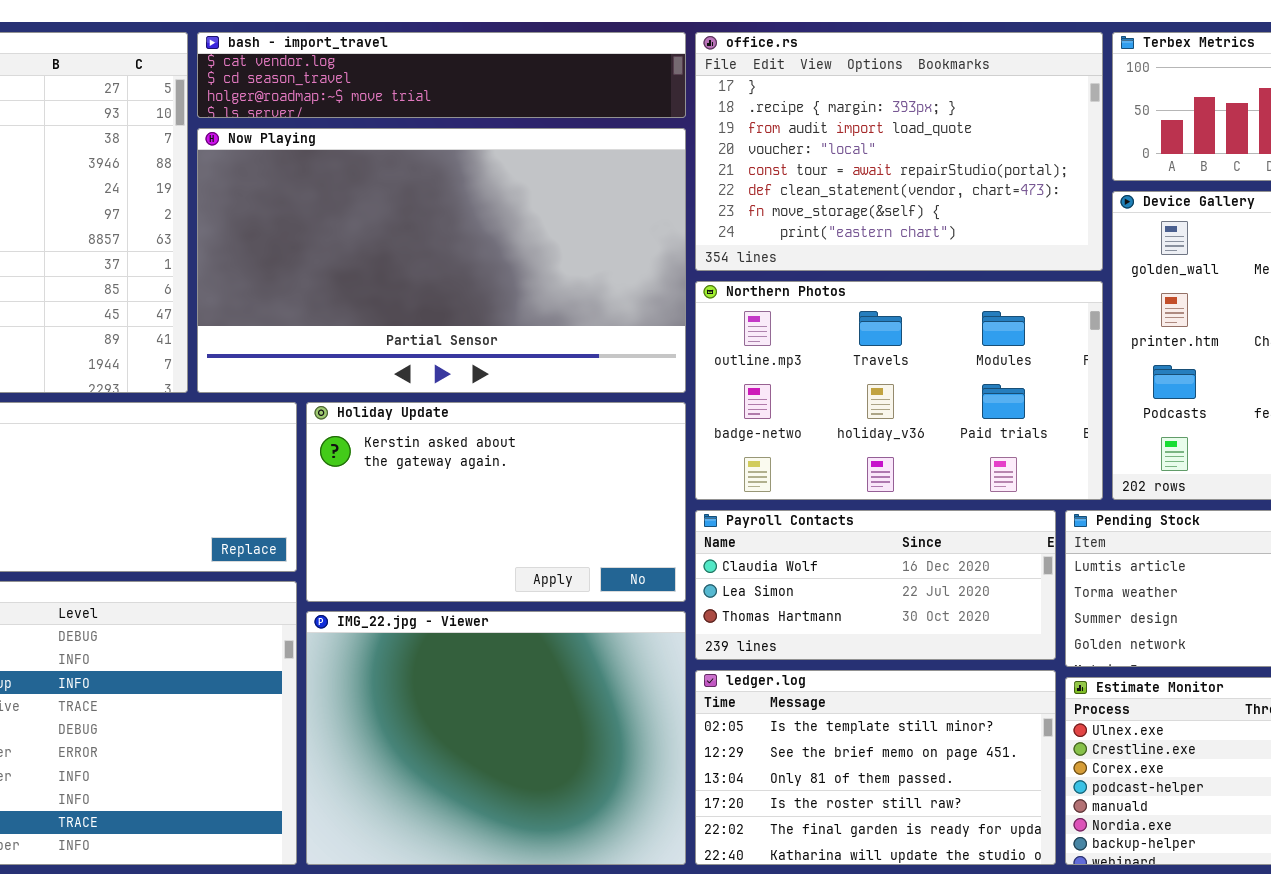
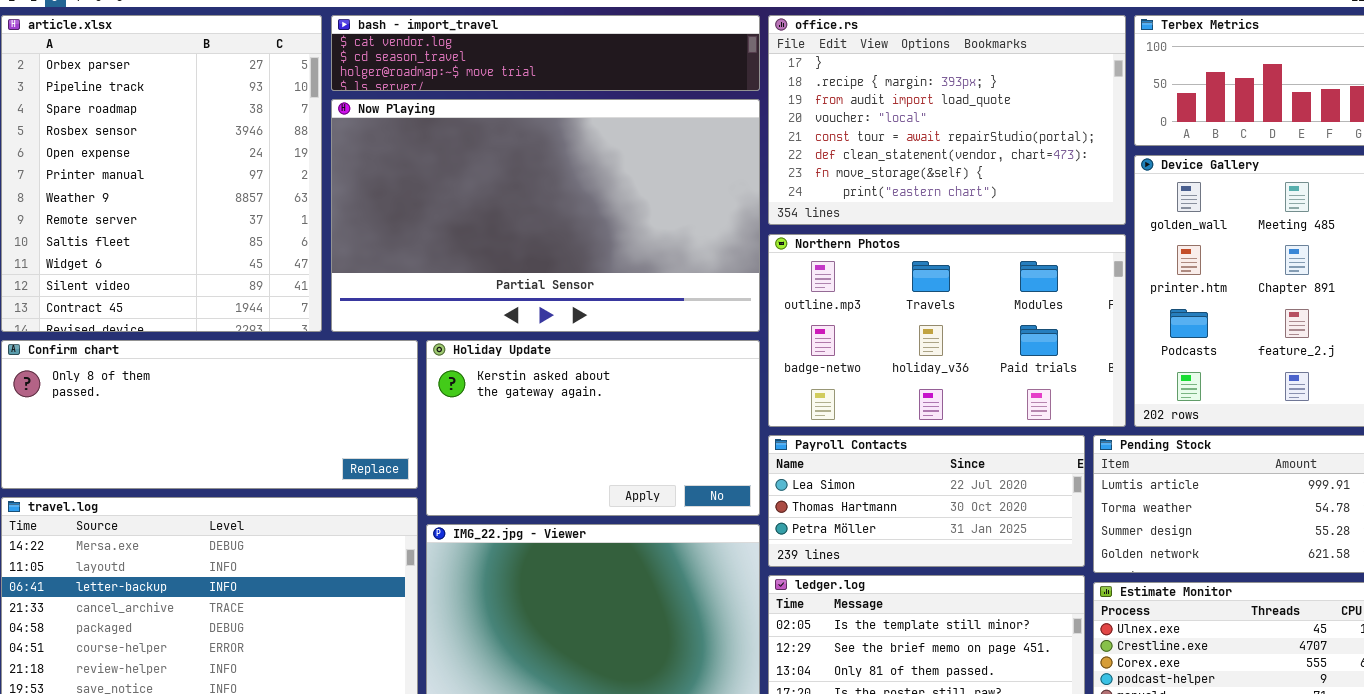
Payroll Contacts: [695,510,1056,660] -> [768,435,1085,567], scrolled down 1 row

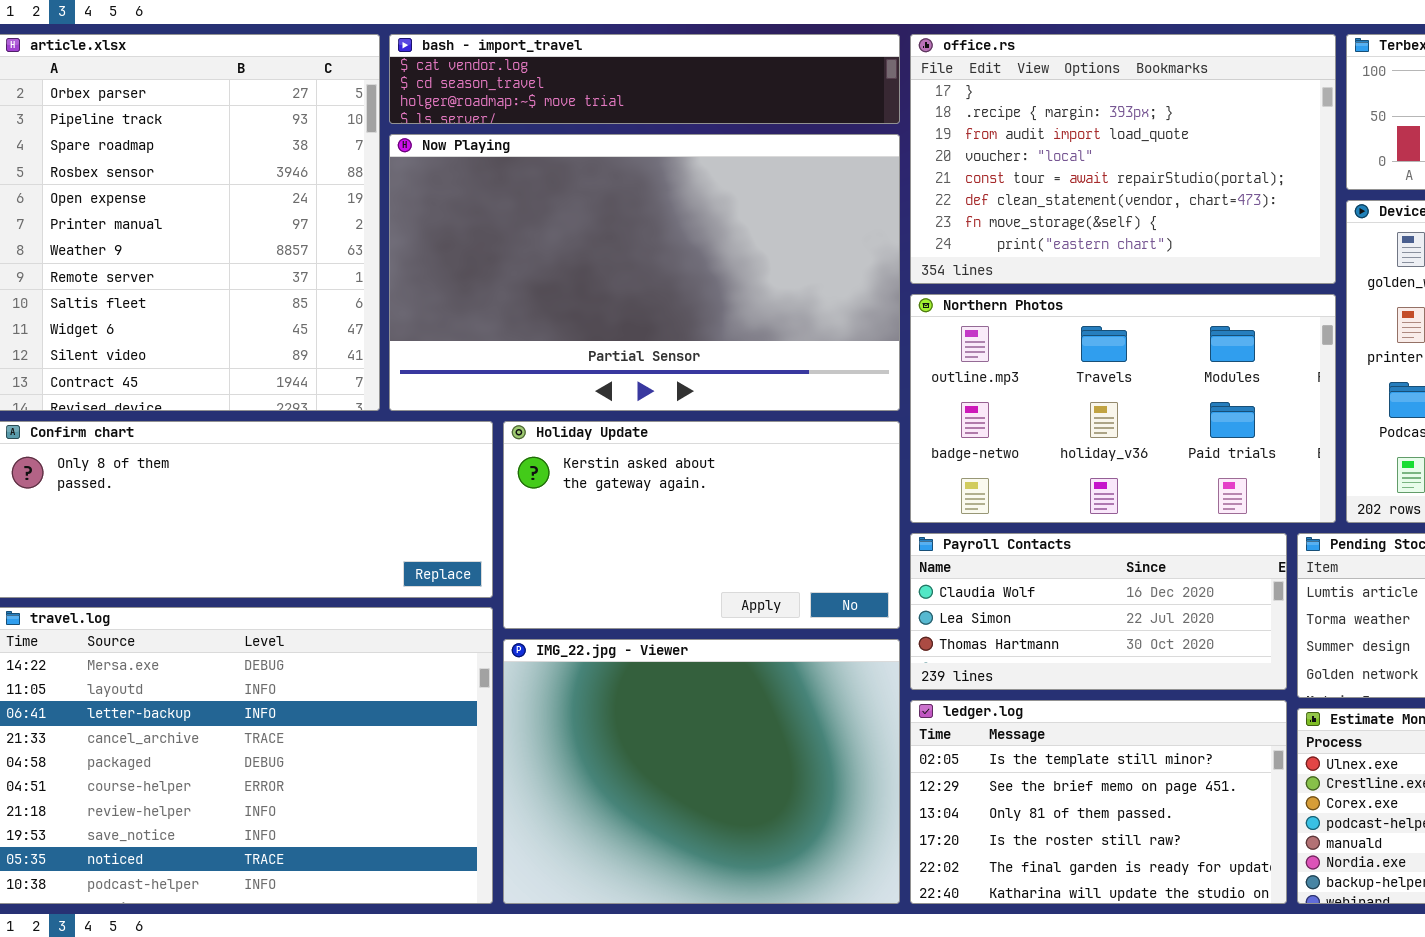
Payroll Contacts: [768,435,1085,567] -> [910,533,1287,690], scrolled up 1 row

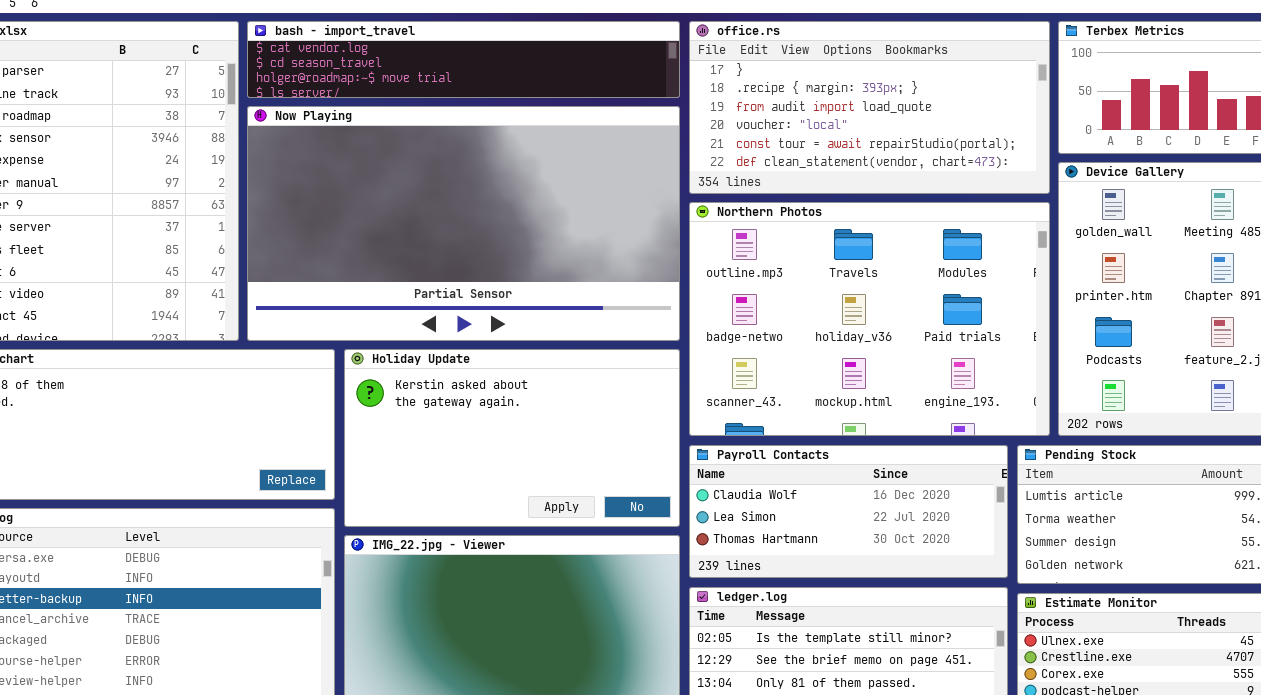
office.rs: [910,34,1336,284] -> [689,21,1050,194], resized
Northern Photos: [910,294,1336,523] -> [689,202,1050,436], resized

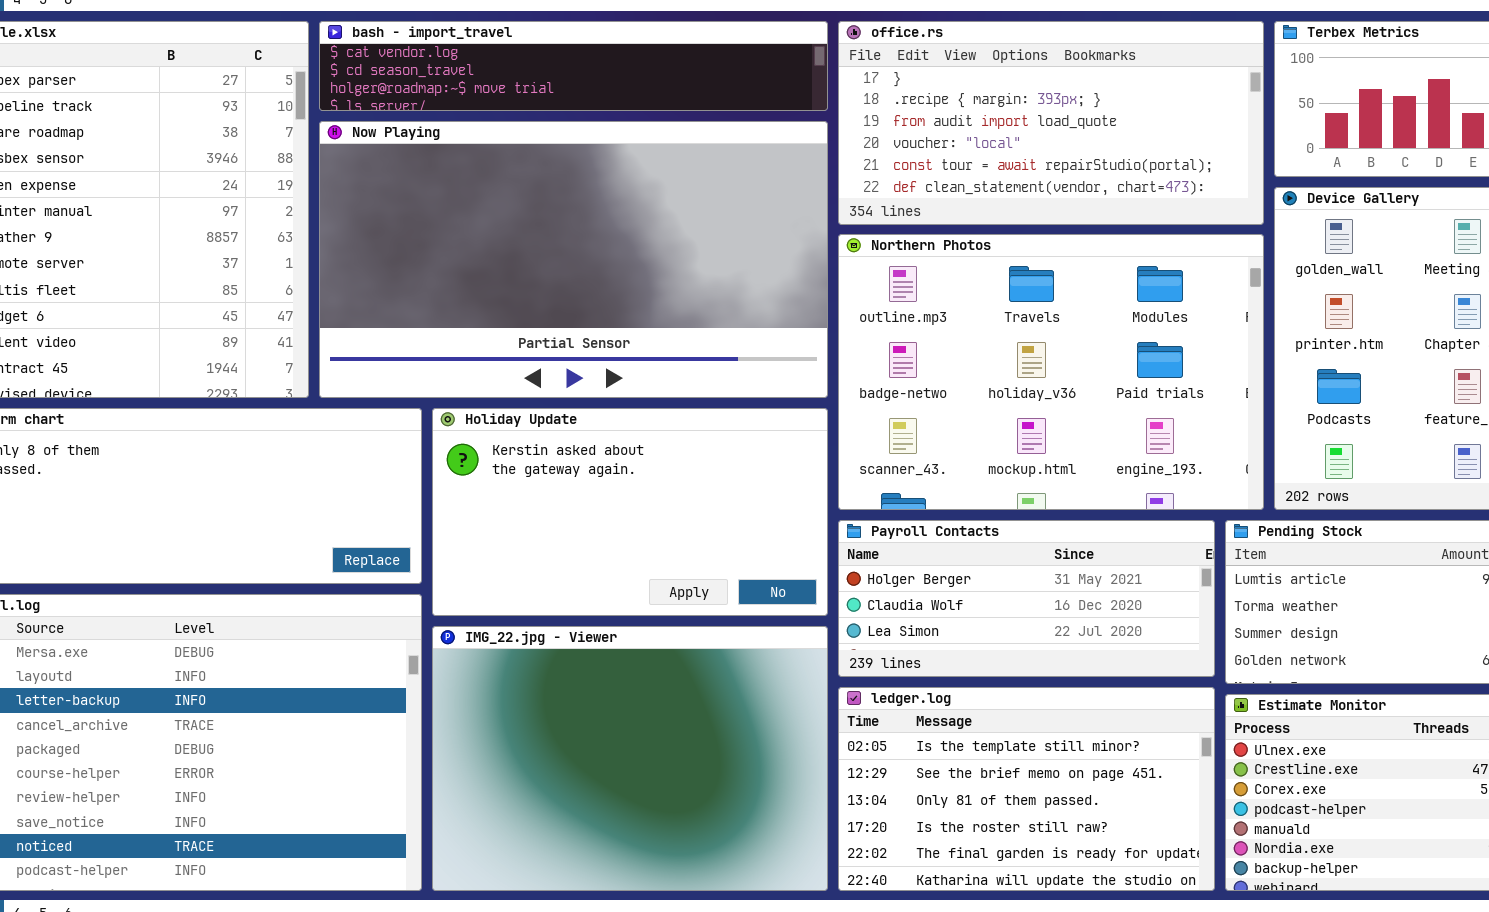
Payroll Contacts: [689,445,1008,578] -> [838,520,1215,677], scrolled up 1 row

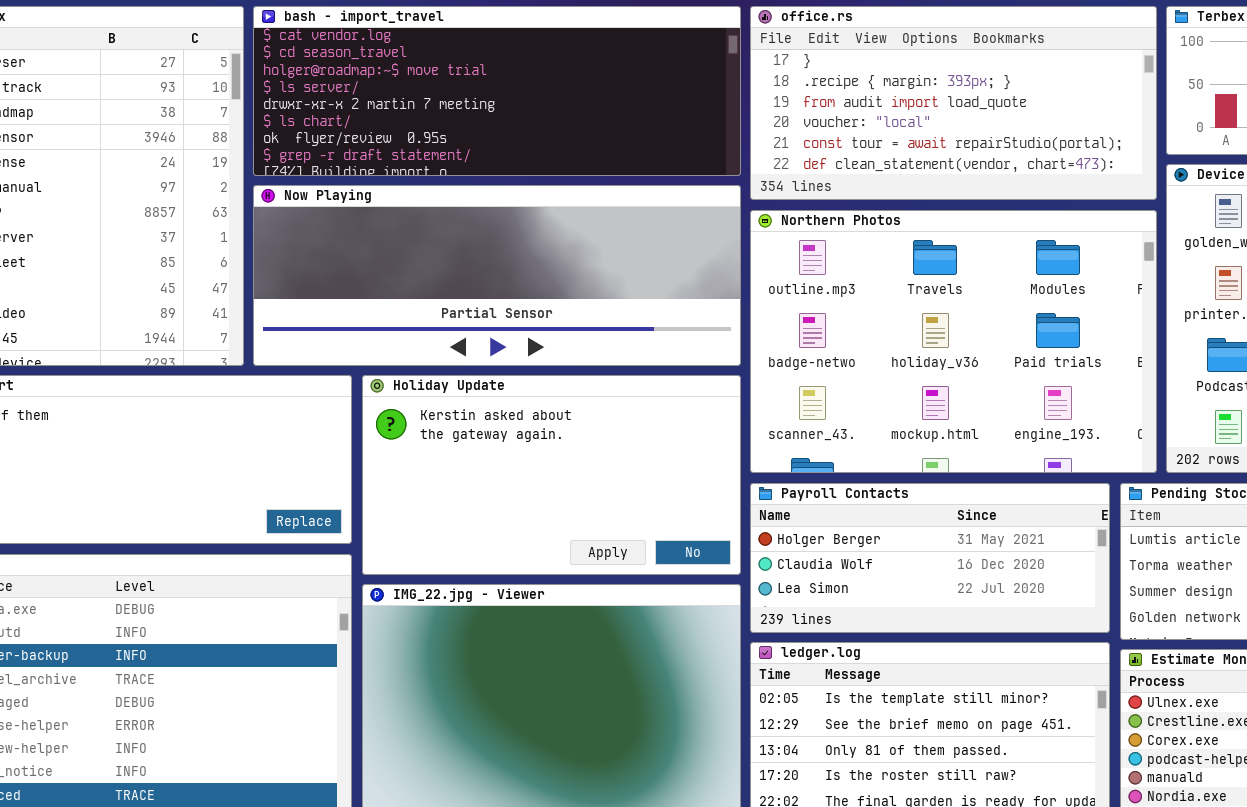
bash - import_travel: [319,21,828,111] -> [253,6,741,176], resized
Now Playing: [319,121,828,398] -> [253,185,741,366], resized

